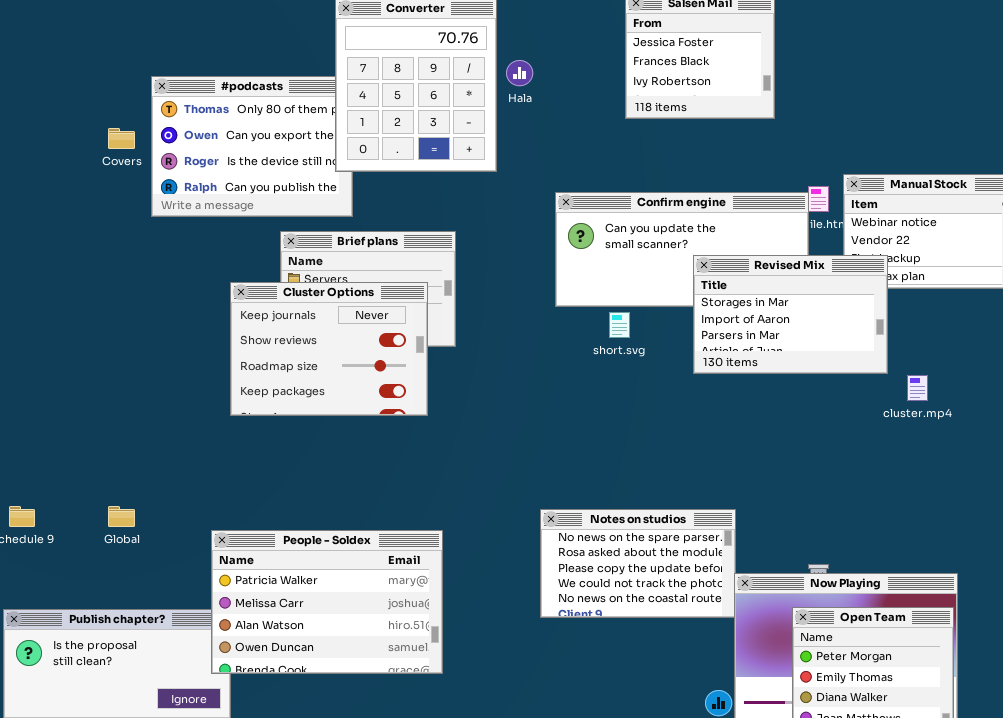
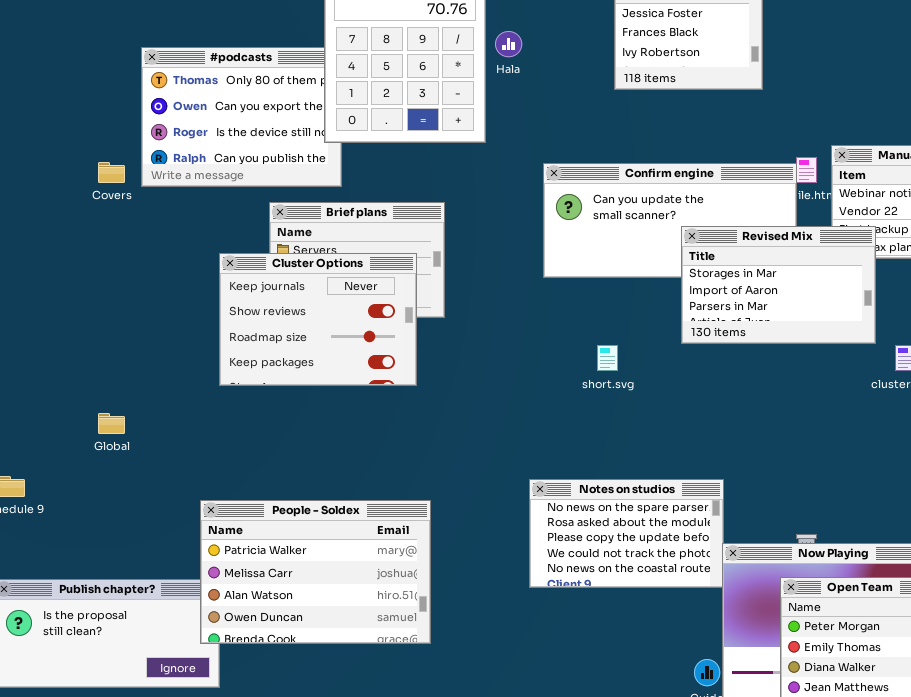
Covers: [108,128,135,149] -> [98,162,125,183], moved
short.svg: [609,312,630,338] -> [597,345,618,371], moved
Global: [108,506,135,527] -> [98,413,125,434], moved

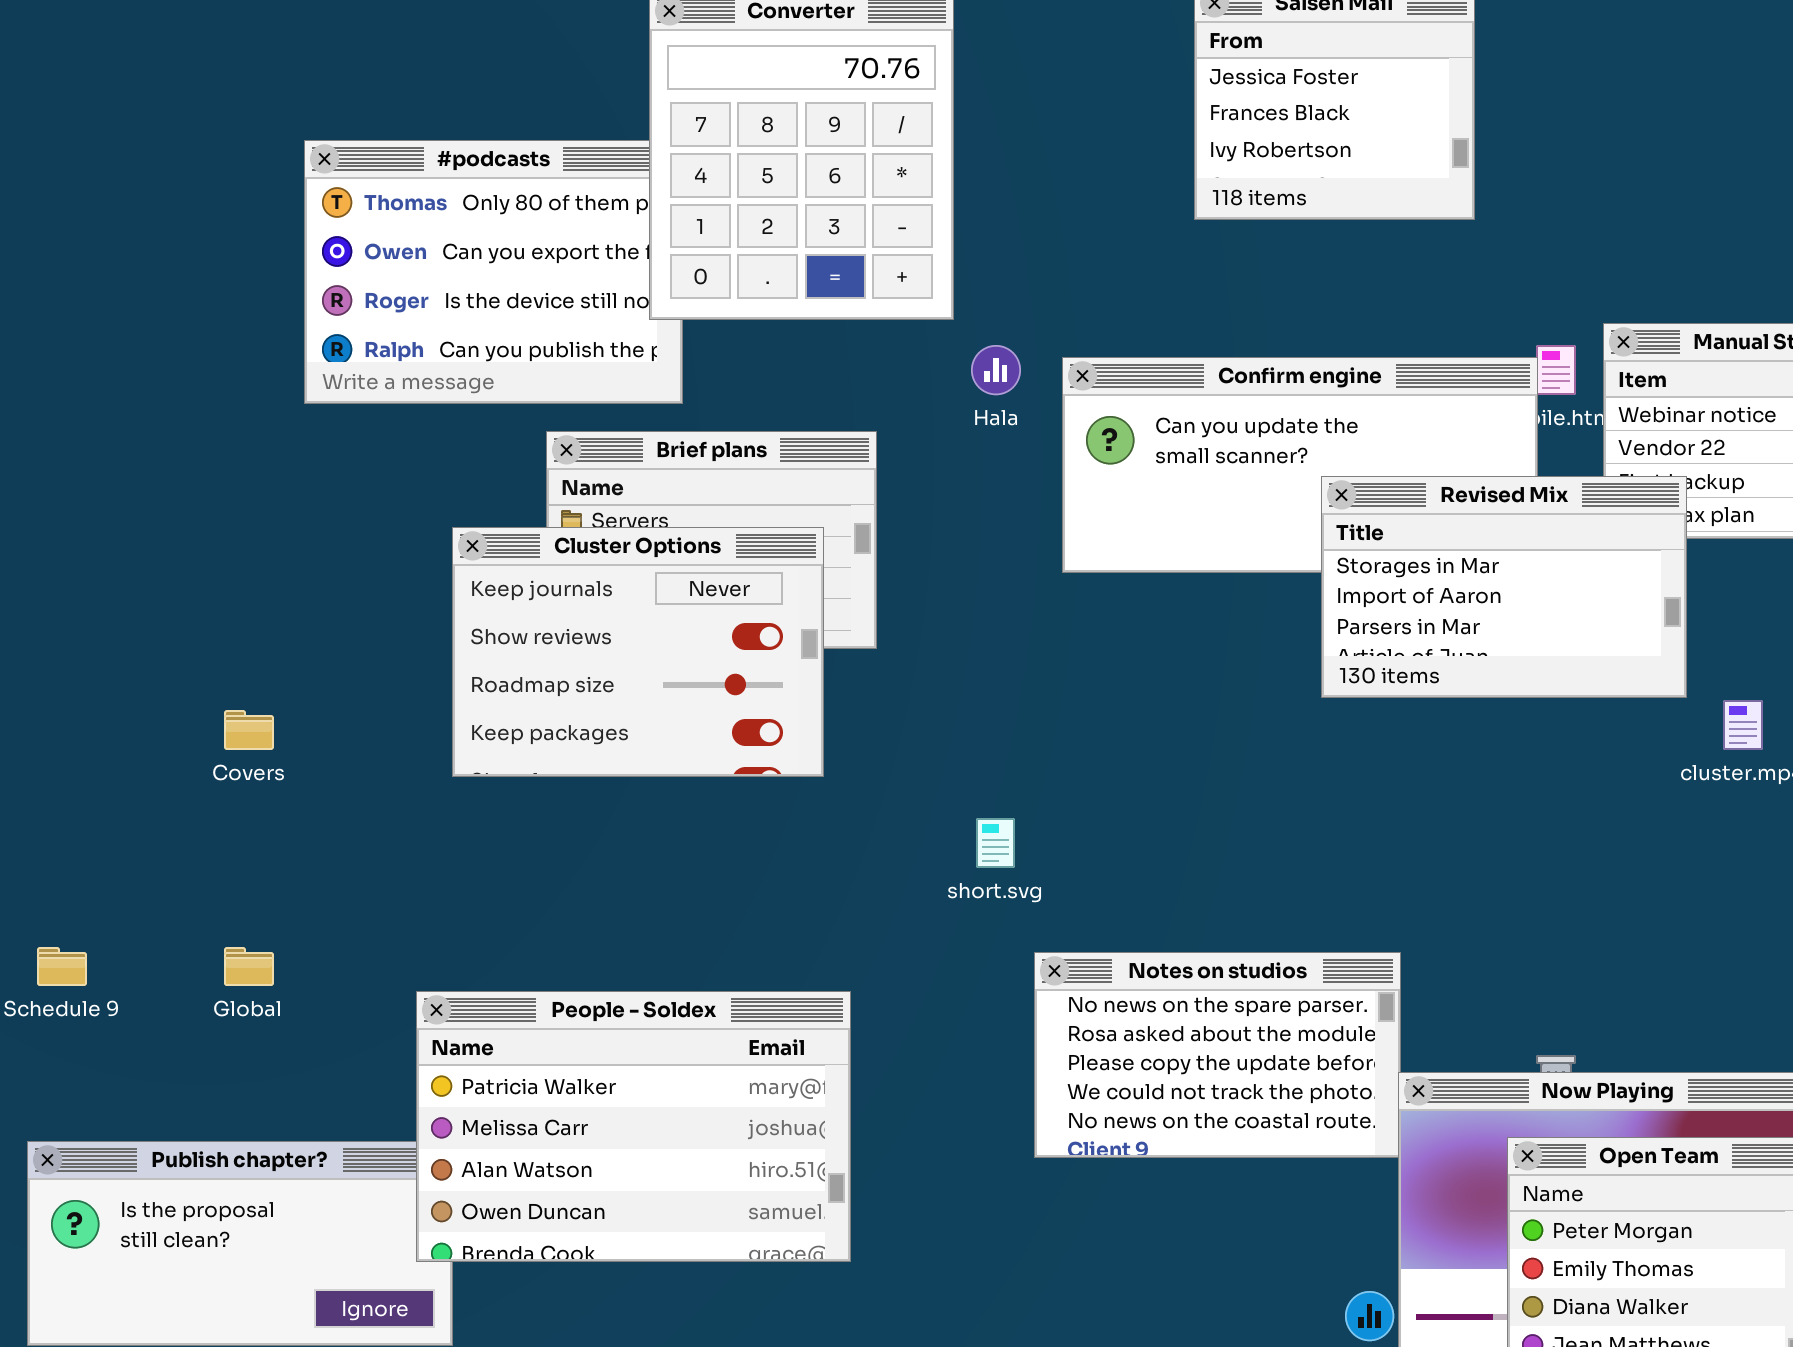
Hala: [495,31,522,57] -> [971,345,1021,395], moved
Covers: [98,162,125,183] -> [224,710,274,750], moved
short.svg: [597,345,618,371] -> [976,818,1015,868], moved
Global: [98,413,125,434] -> [224,947,274,986], moved

